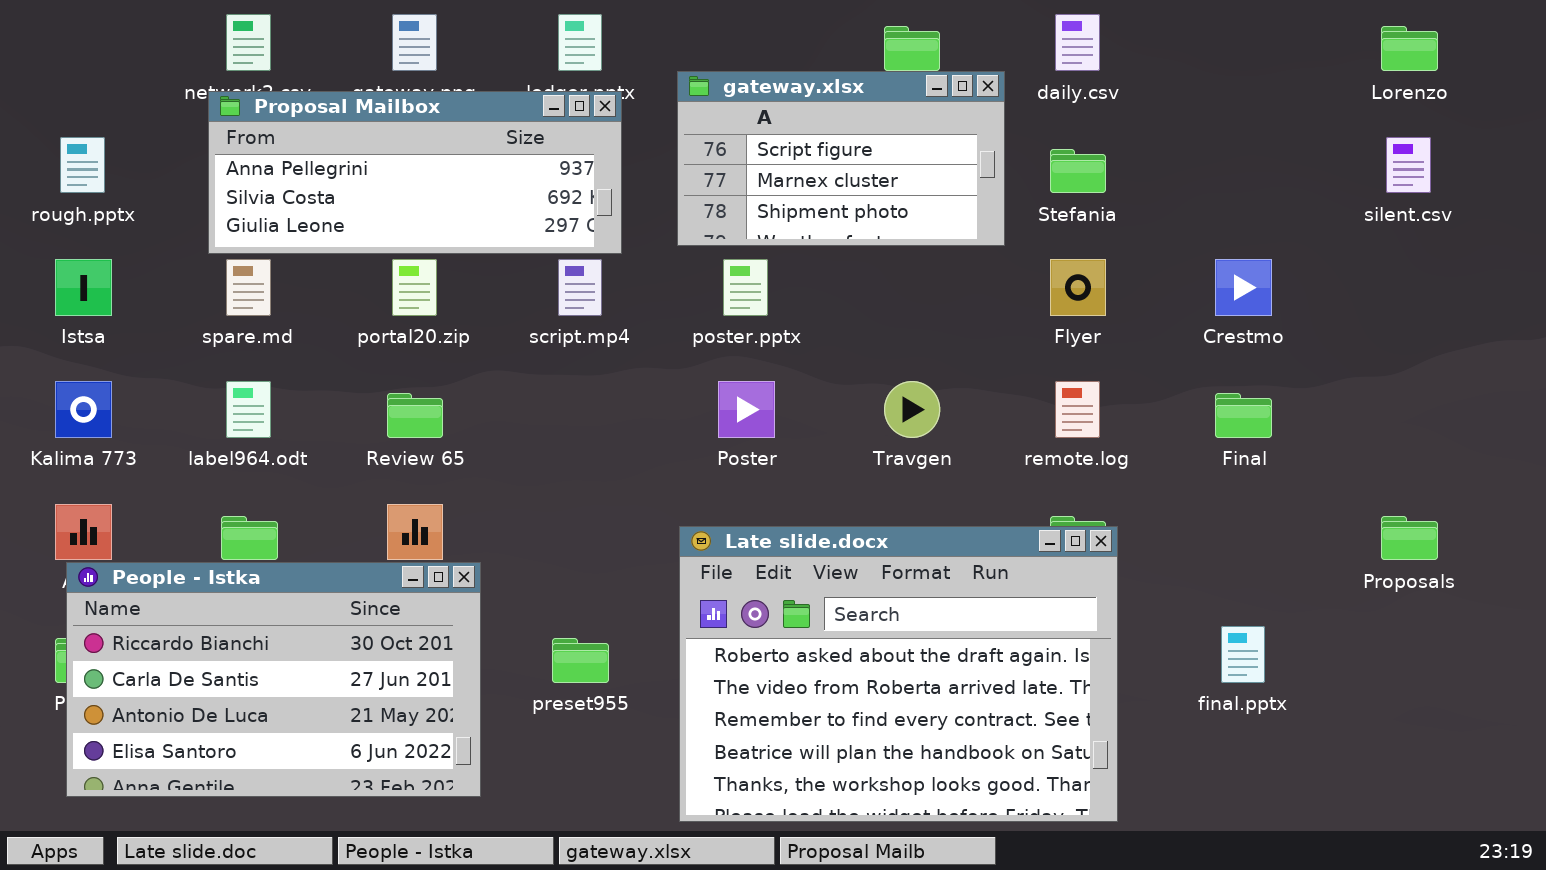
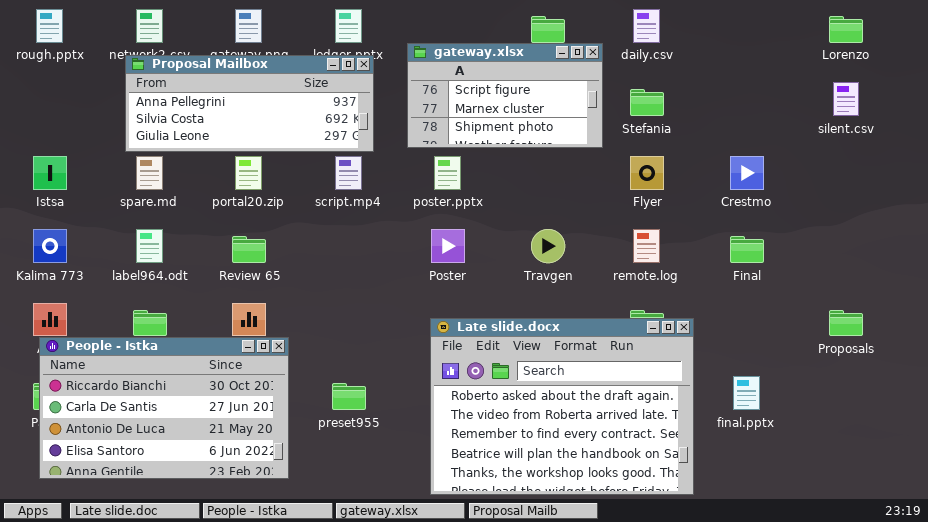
rough.pptx: [60,137,105,193] -> [36,9,63,43], moved
Late slide.docx: [679,526,1118,822] -> [430,318,694,495], moved

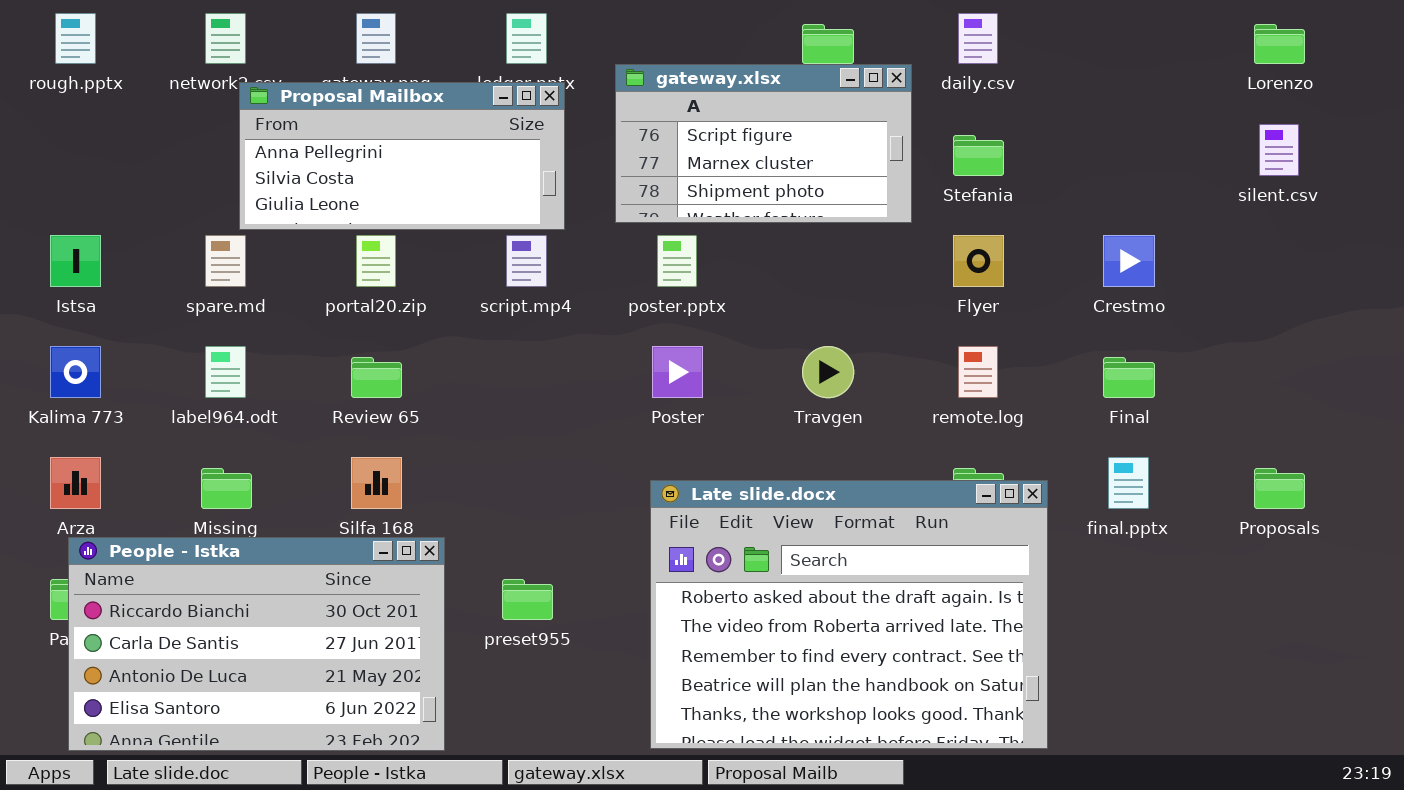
Proposal Mailbox: [125,55,374,152] -> [239,82,565,230], resized
People - Istka: [39,337,289,479] -> [68,537,445,751], moved
final.pptx: [733,376,760,410] -> [1108,457,1149,509], moved

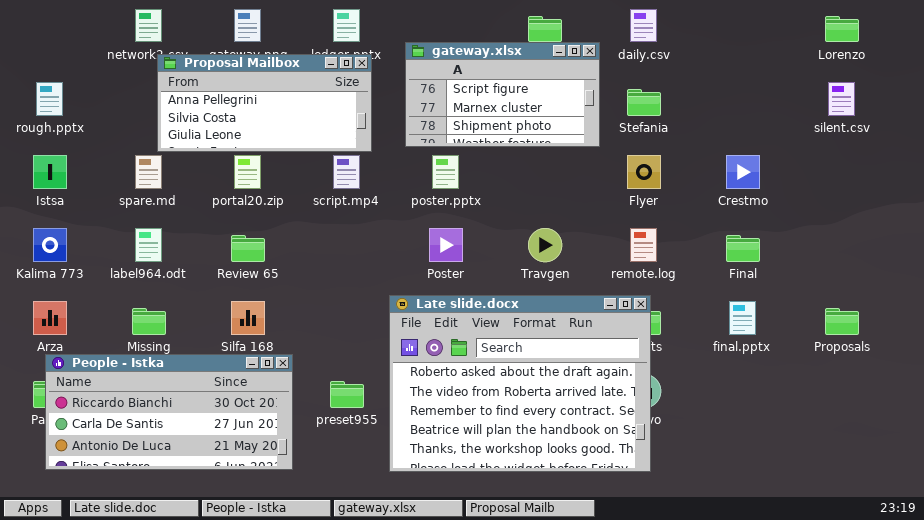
rough.pptx: [55,13,96,64] -> [36,82,63,116], moved
Late slide.docx: [650,480,1048,749] -> [389,295,651,472], moved
People - Istka: [68,537,445,751] -> [45,354,293,470], resized

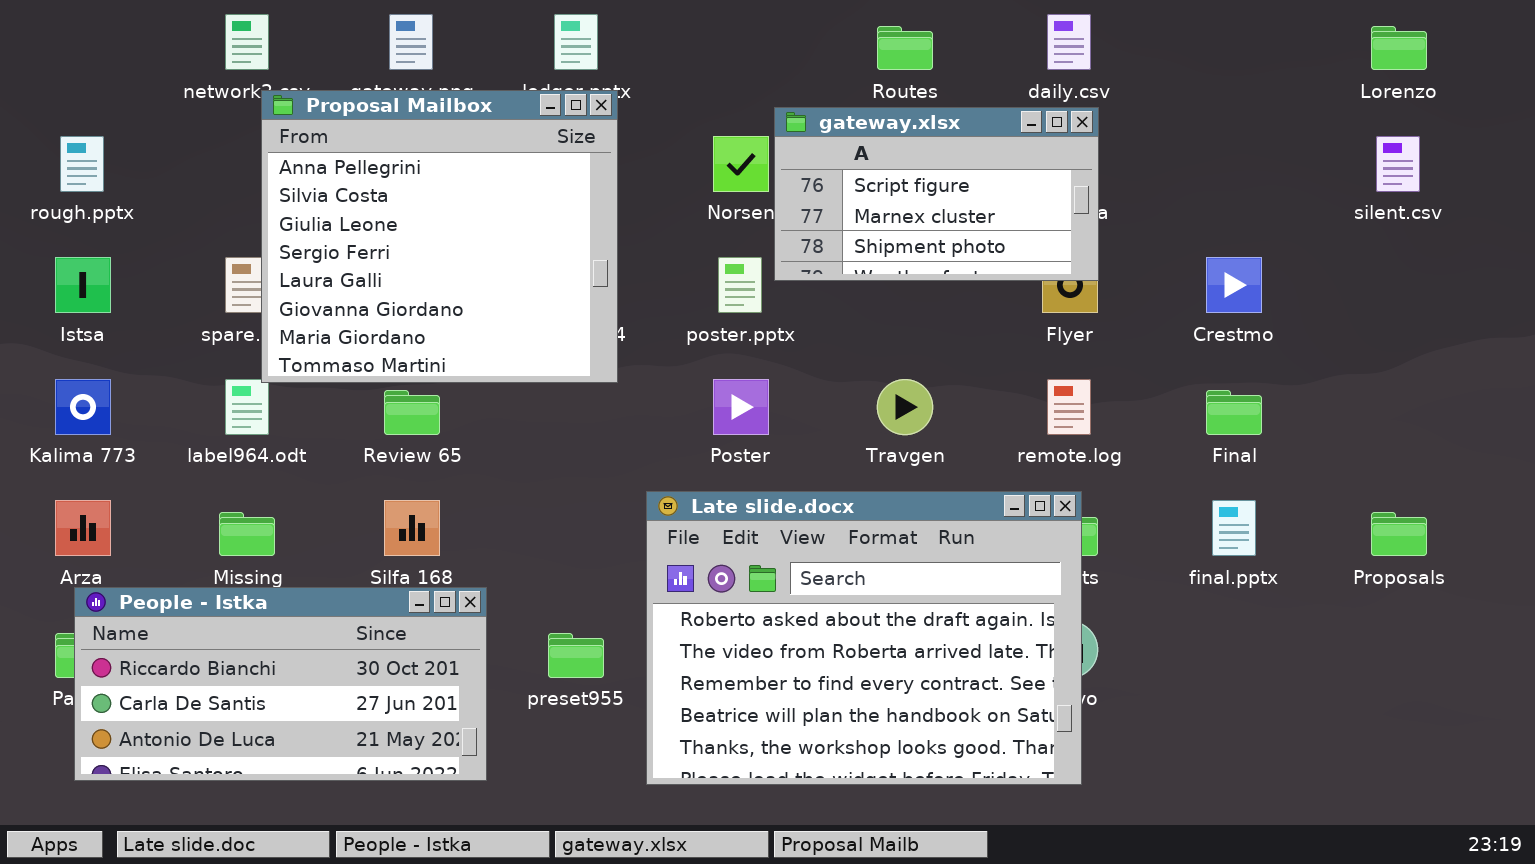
gateway.xlsx: [405,42,600,147] -> [774,107,1099,281], moved
Proposal Mailbox: [157,54,372,152] -> [261,90,618,383], resized

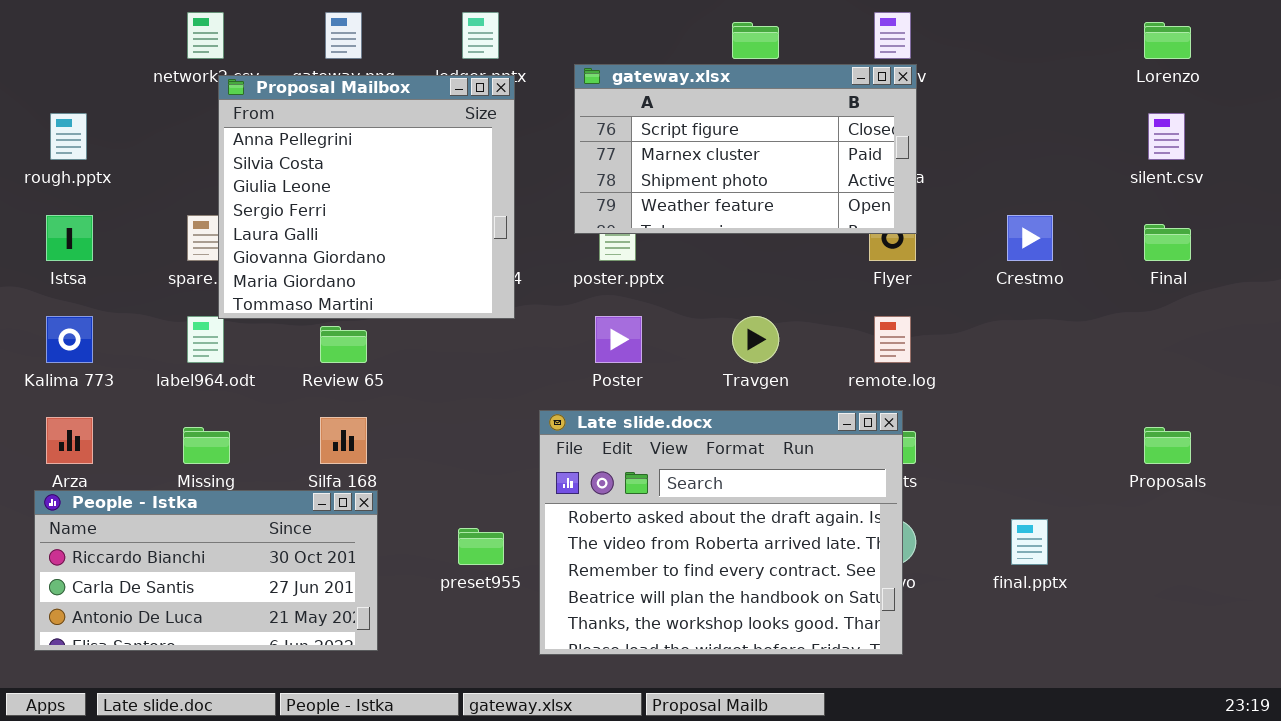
gateway.xlsx: [774,107,1099,281] -> [574,64,917,234], resized
Final: [1206,390,1262,435] -> [1144,224,1191,261], moved
final.pptx: [1212,500,1256,556] -> [1011,519,1048,565], moved
People - Istka: [74,587,487,781] -> [34,490,378,651], moved

